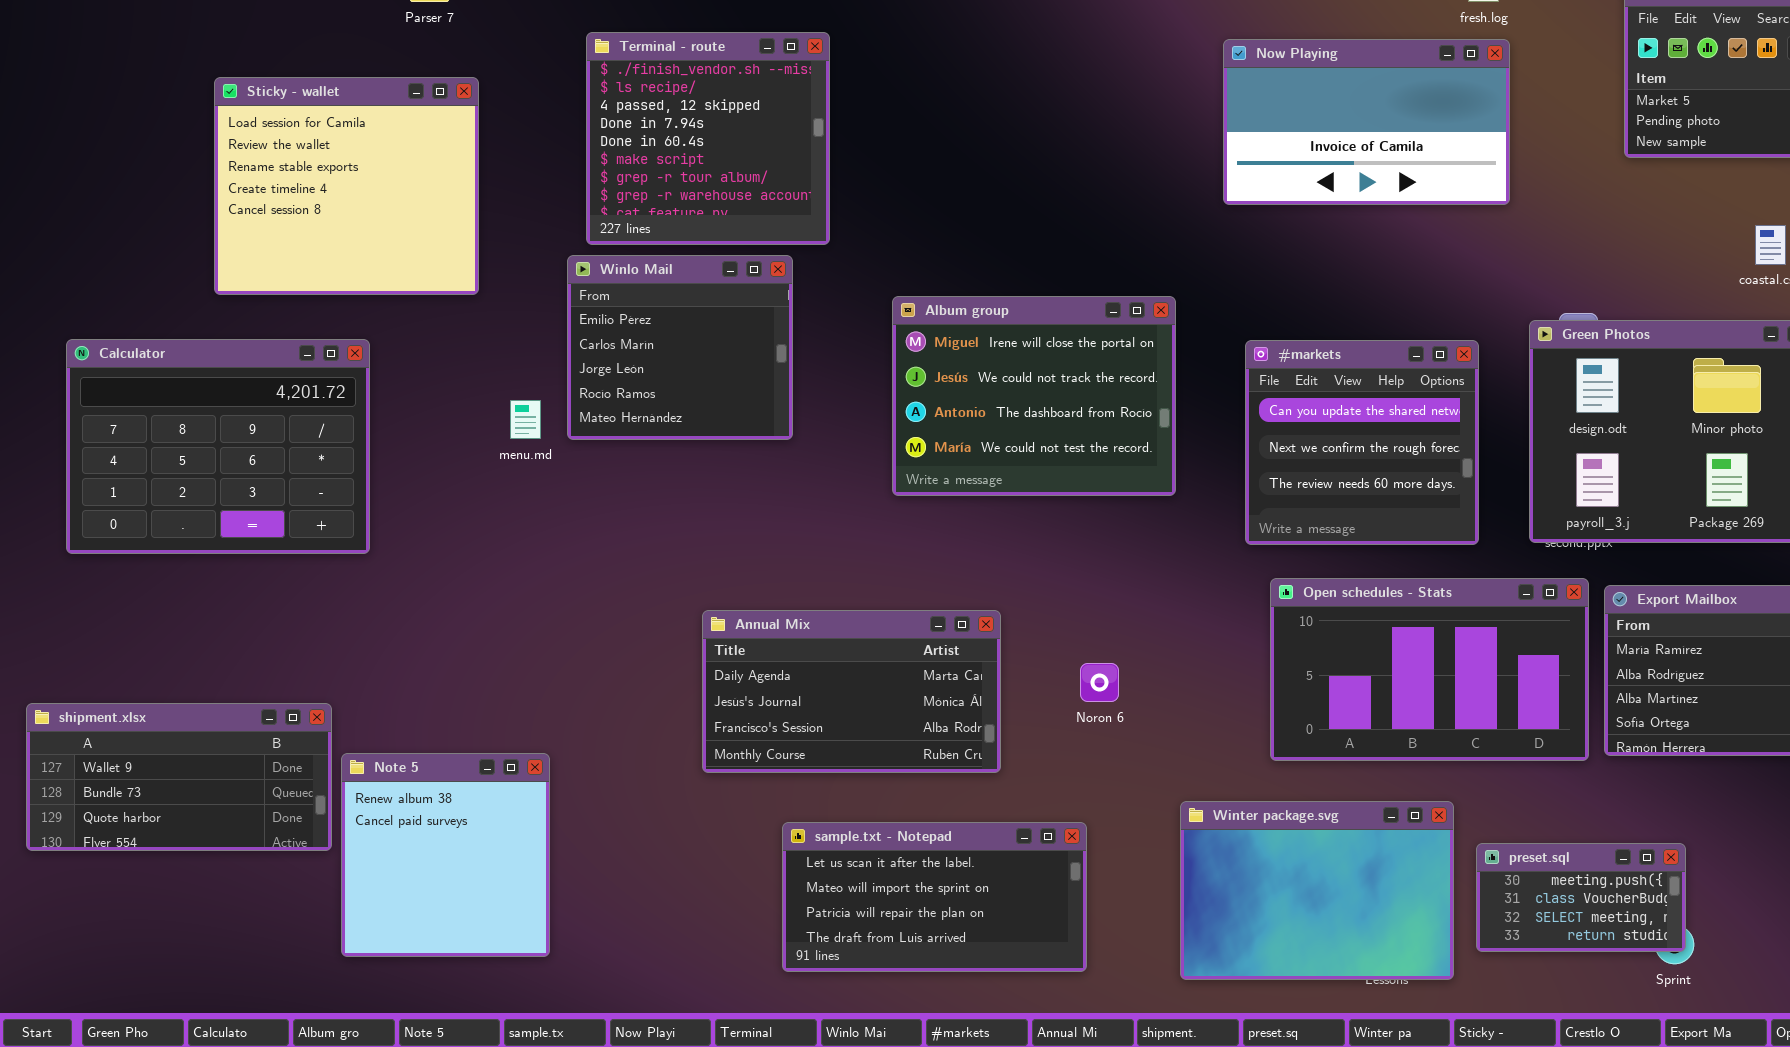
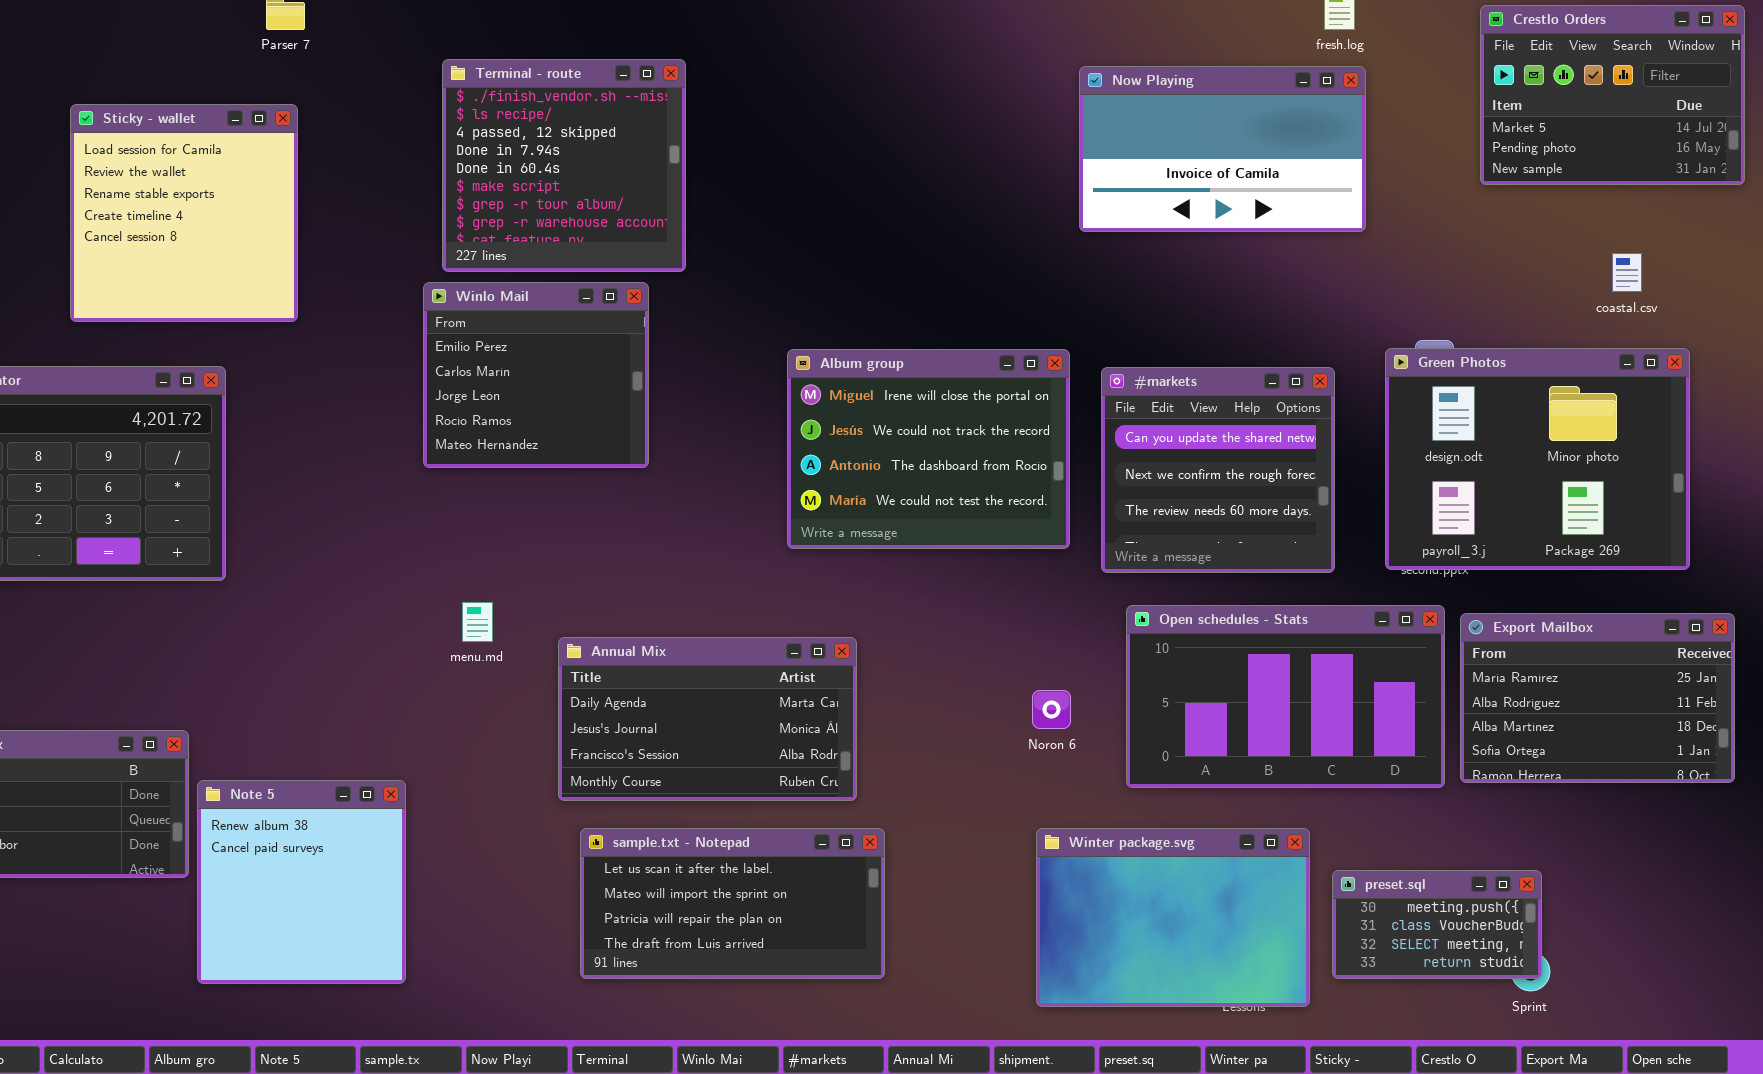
Sticky - wallet: [214,77,479,295] -> [70,104,298,322], resized
Album group: [892,296,1176,496] -> [787,349,1070,549], moved
menu.md: [510,400,541,439] -> [462,602,493,642], moved
Noron 6: [1080,663,1119,702] -> [1032,690,1071,729], moved
sample.txt - Notepad: [782,822,1087,972] -> [580,828,885,979], moved

